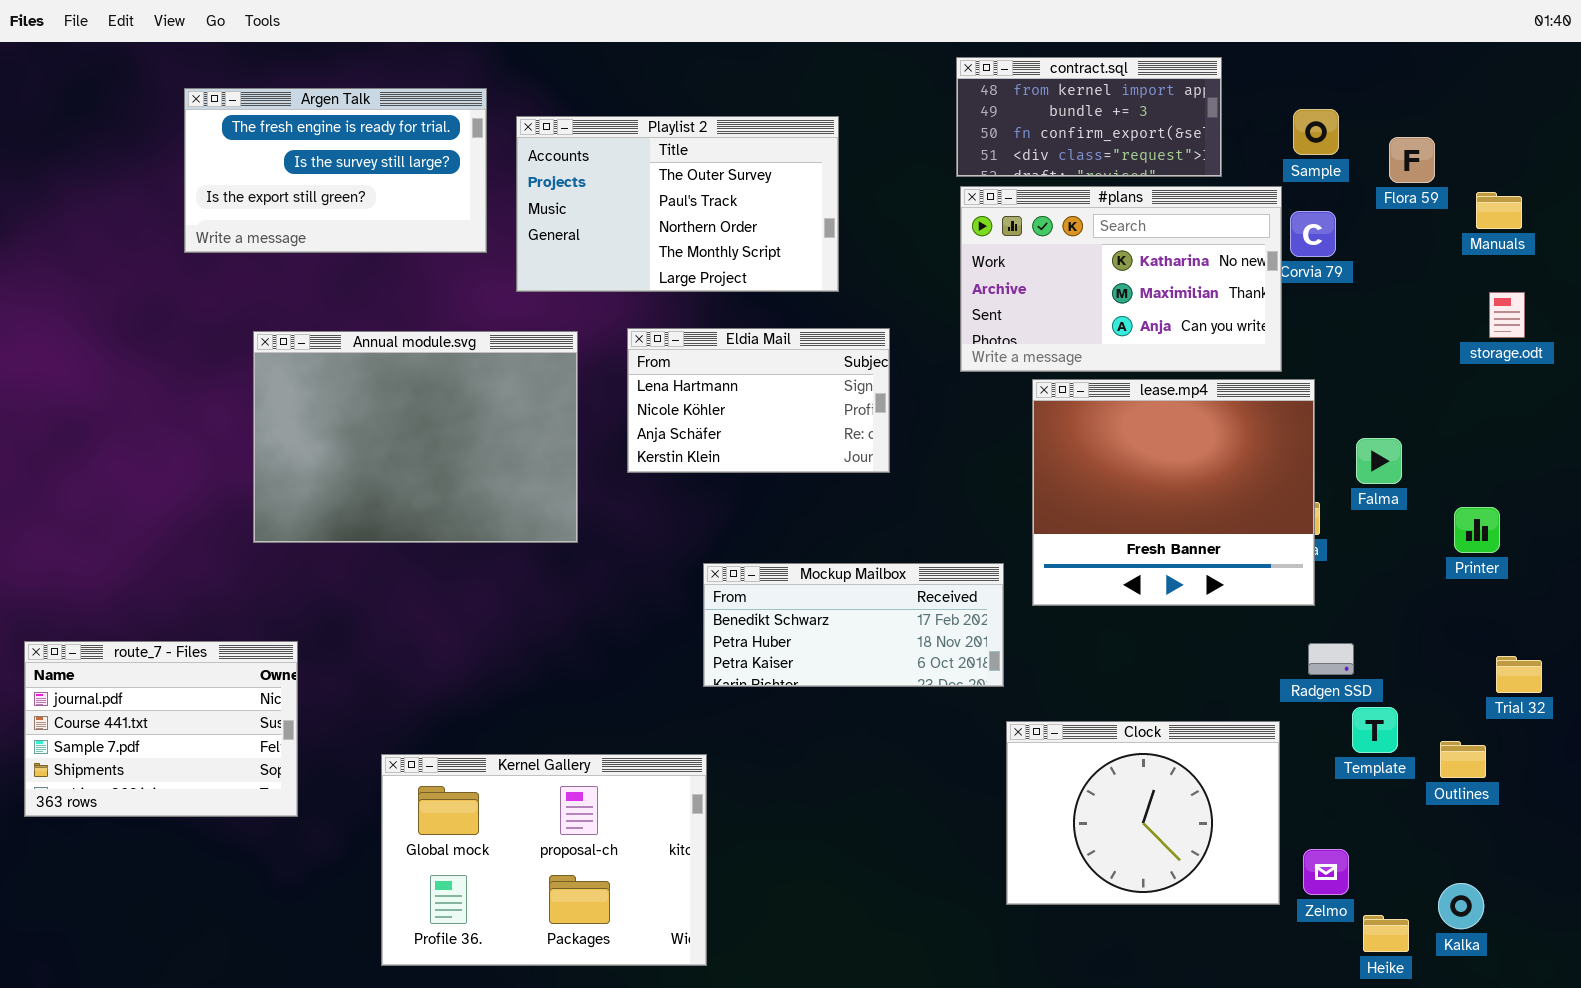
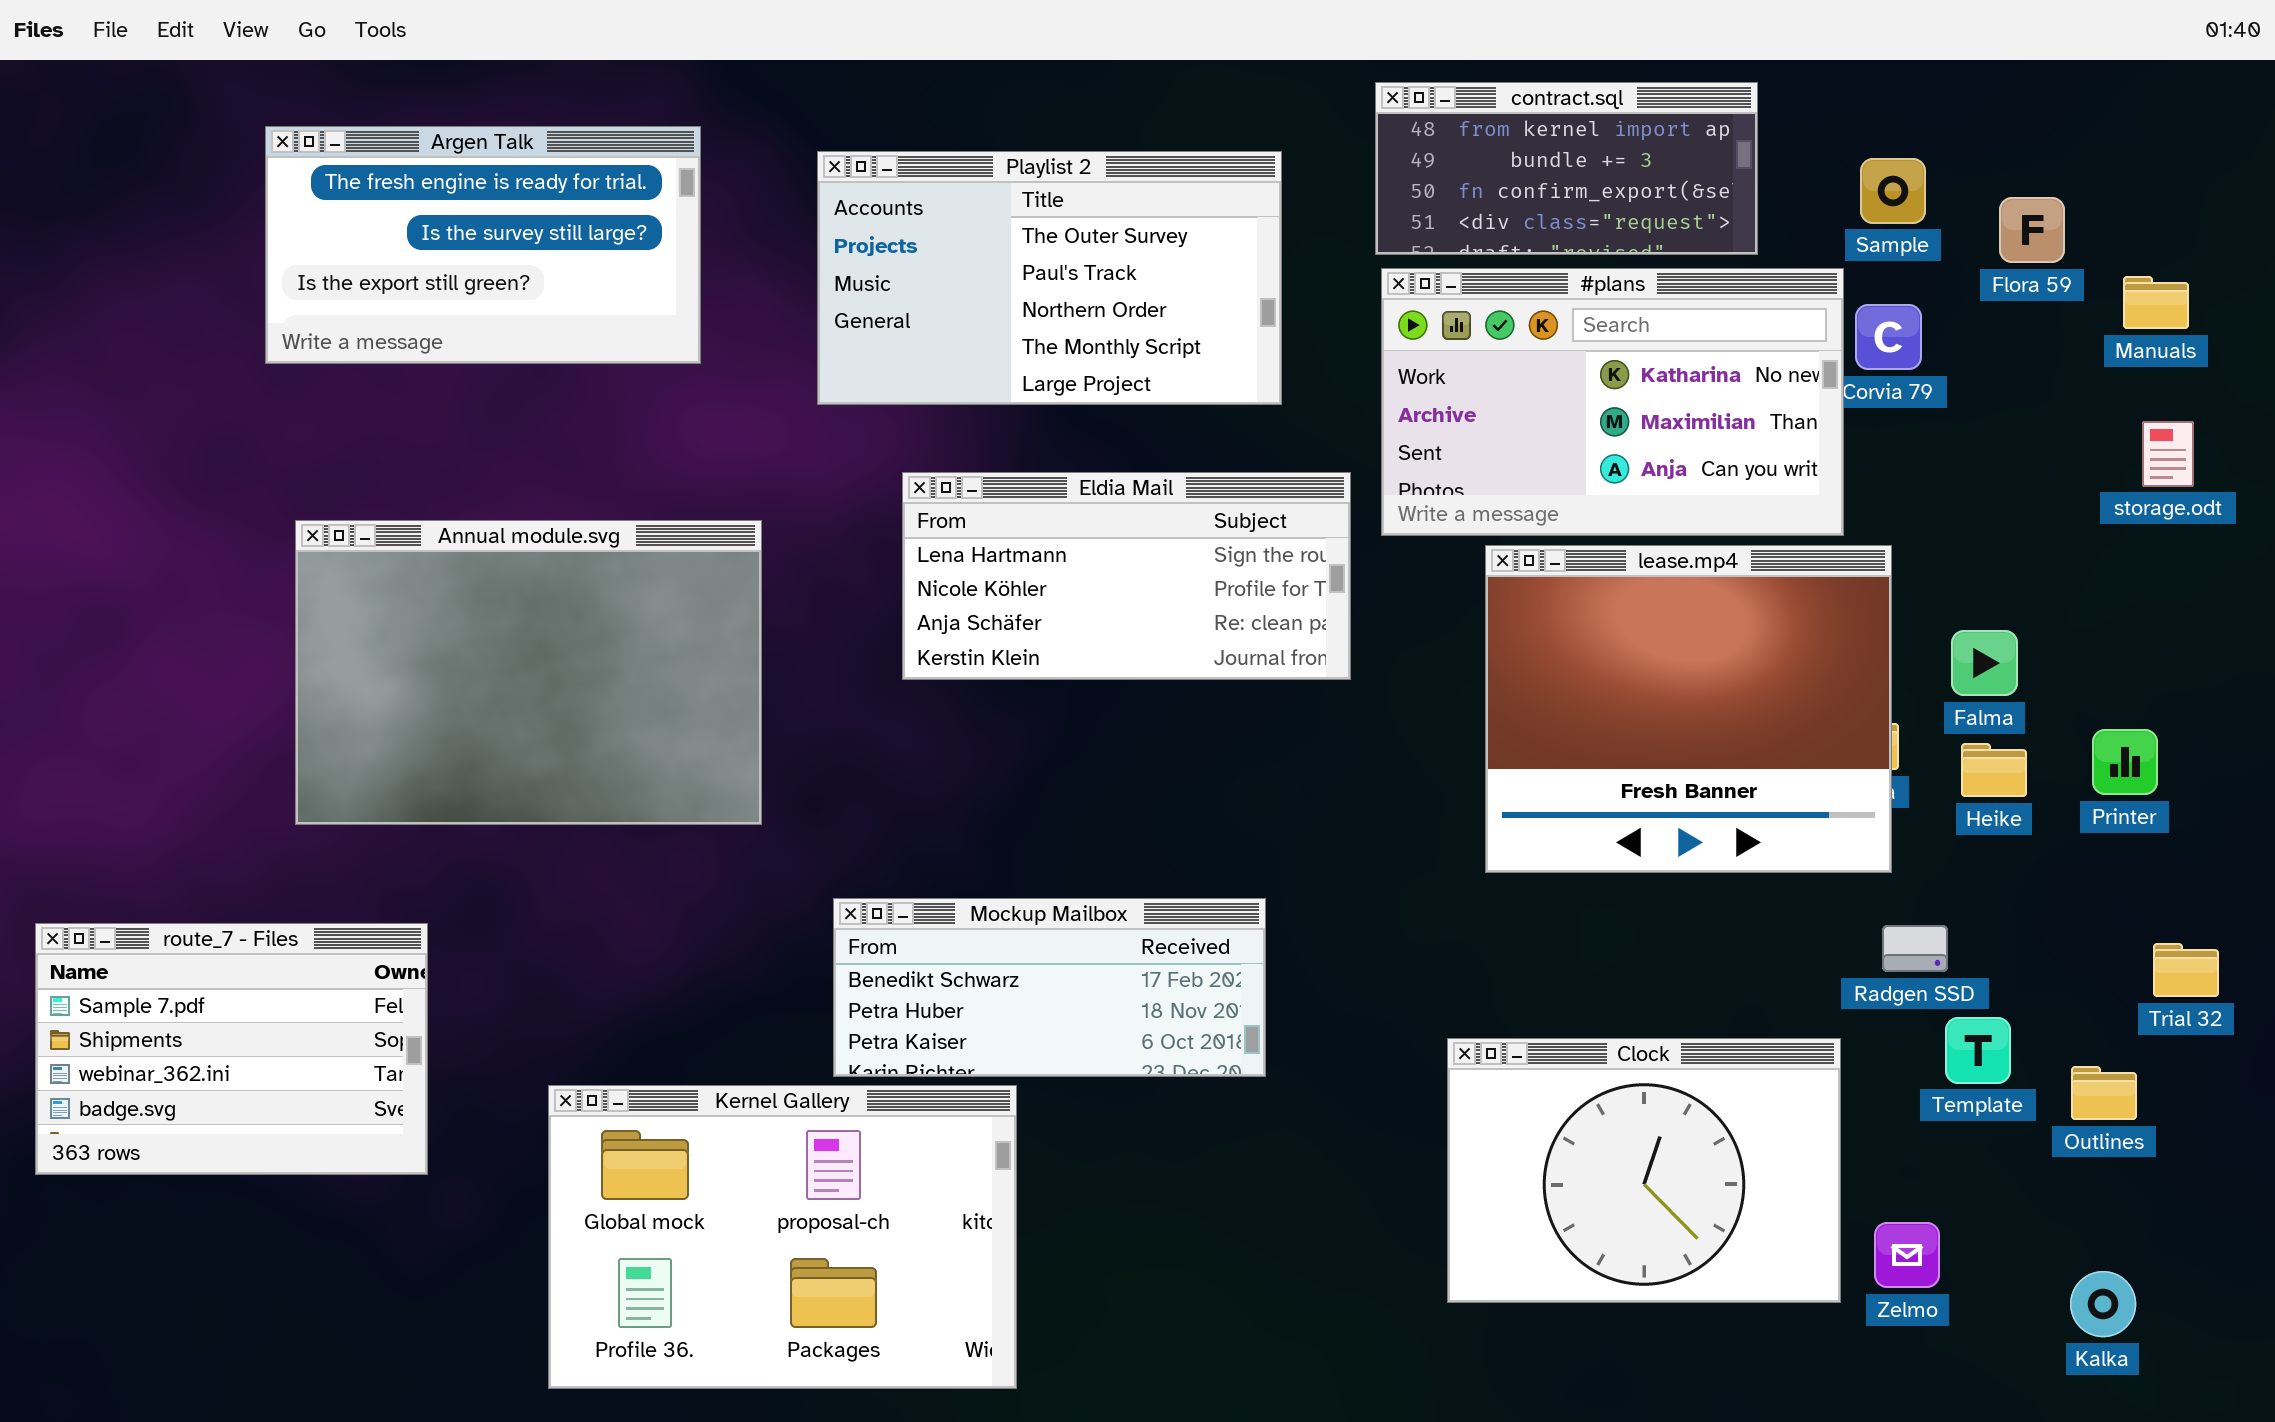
Playlist 2: [516,116,839,292] -> [817,151,1282,405], moved
Eldia Mail: [627,328,890,473] -> [902,472,1351,680], resized
Annual module.svg: [253,331,578,543] -> [295,520,762,825], moved
Mockup Mailbox: [703,563,1004,687] -> [833,898,1266,1077], moved
route_7 - Files: [24,641,298,817] -> [35,923,428,1175], scrolled down 2 rows
Heike: [1363,915,1409,952] -> [1961,743,2027,797], moved

